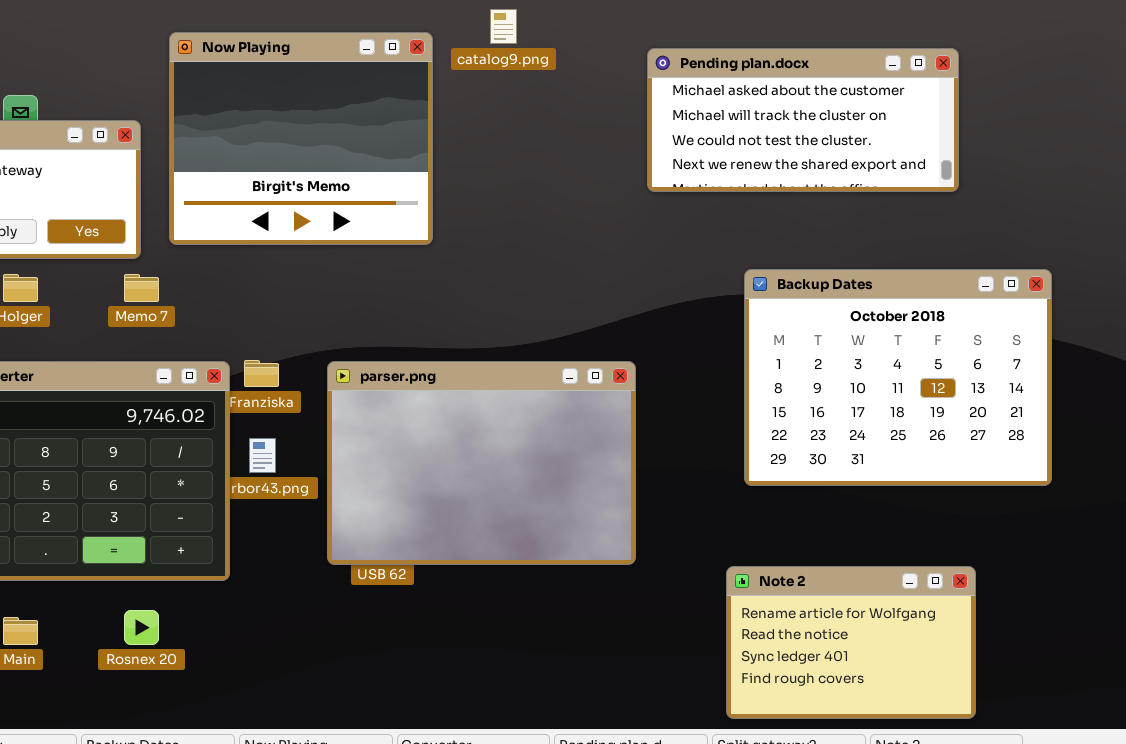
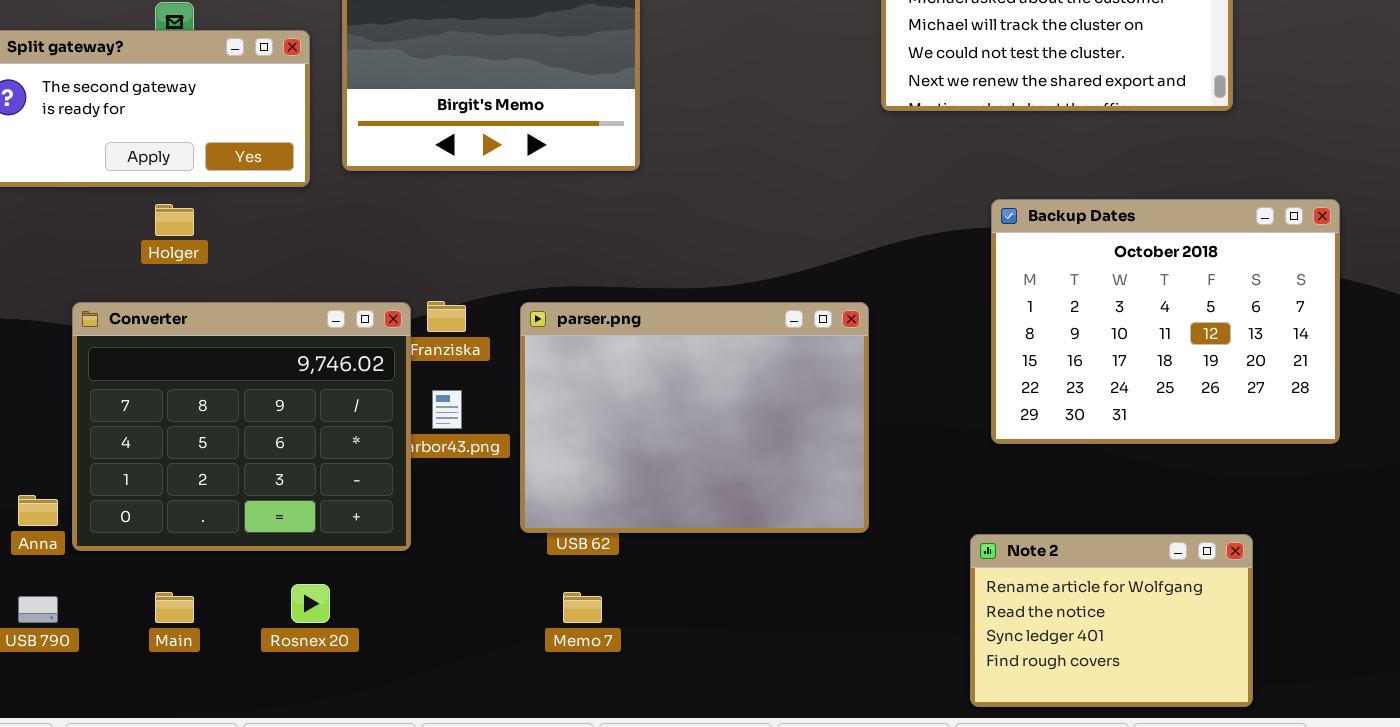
Memo 7: [124,274,159,302] -> [563,592,602,623], moved

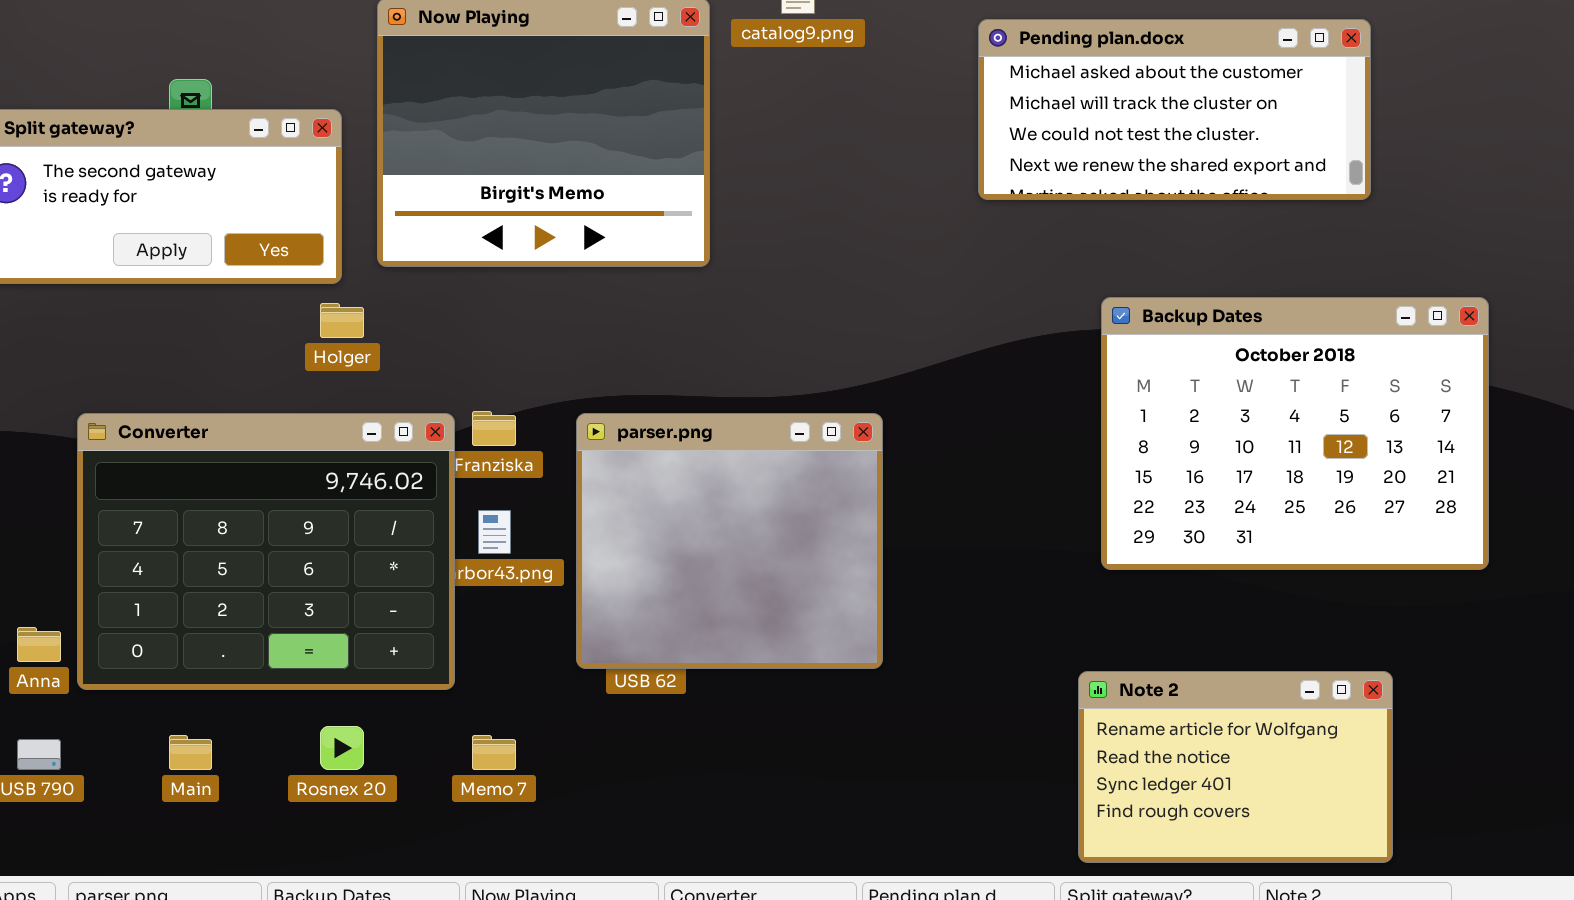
Holger: [155,204,194,236] -> [320,303,364,338], moved
parser.png: [520,302,869,533] -> [576,413,883,669], resized
Memo 7: [563,592,602,623] -> [472,735,516,770], moved

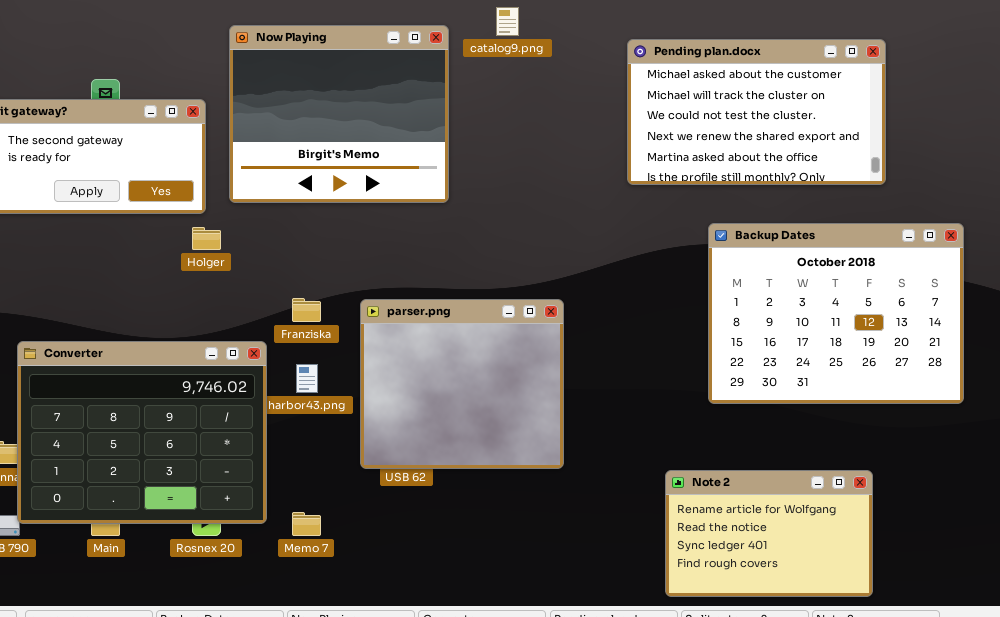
Pending plan.docx: [978,19,1371,200] -> [627,39,886,185], resized
Converter: [77,413,455,690] -> [17,341,267,524], moved
Note 2: [1078,671,1393,863] -> [665,470,873,597], moved

